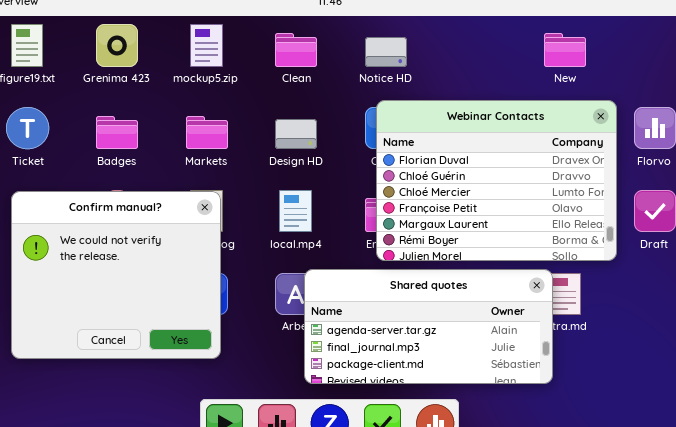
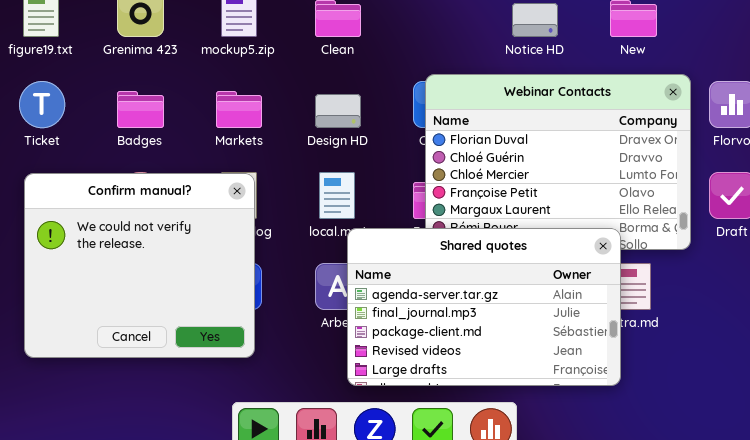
Notice HD: [365,37,407,67] -> [512,3,558,37], moved
Shared quotes: [304,269,553,384] -> [347,228,621,386], resized

